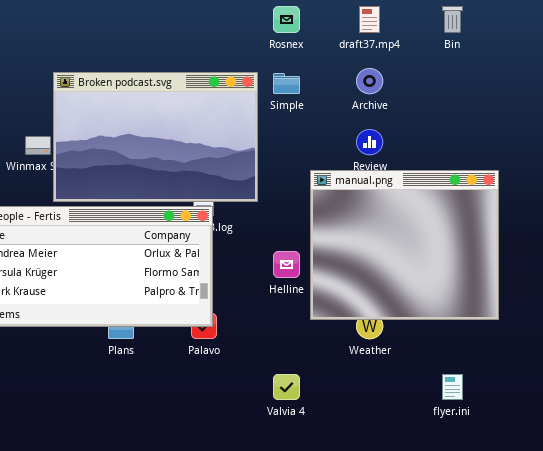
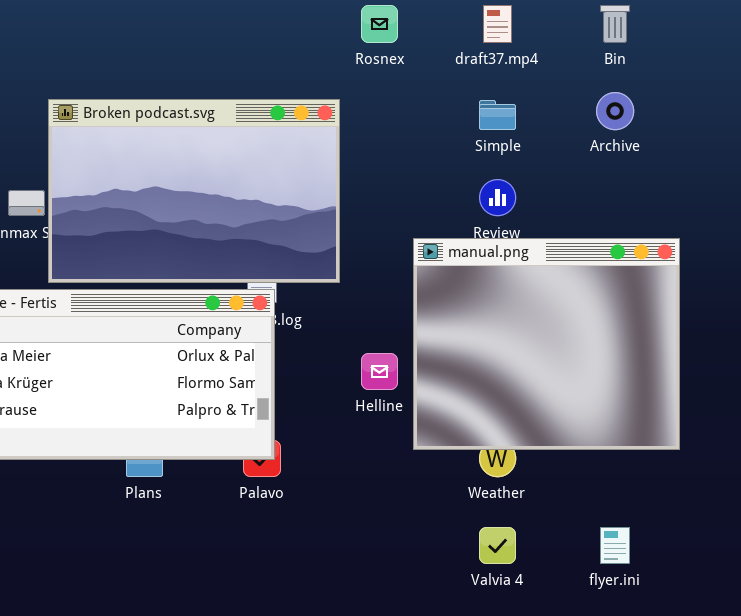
Archive: [356,68,383,94] -> [596,92,634,130], moved
Simple: [273,73,300,94] -> [479,100,516,130], moved
Valvia 4: [273,374,300,400] -> [479,527,516,564], moved

